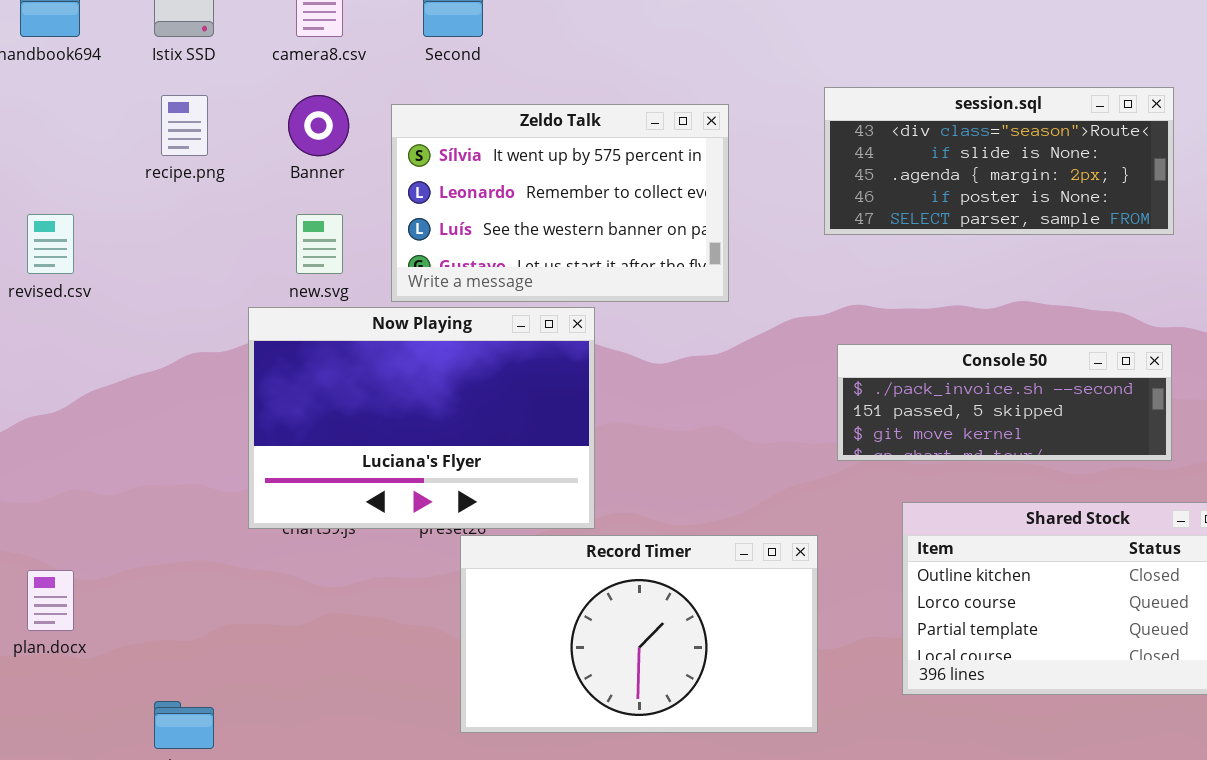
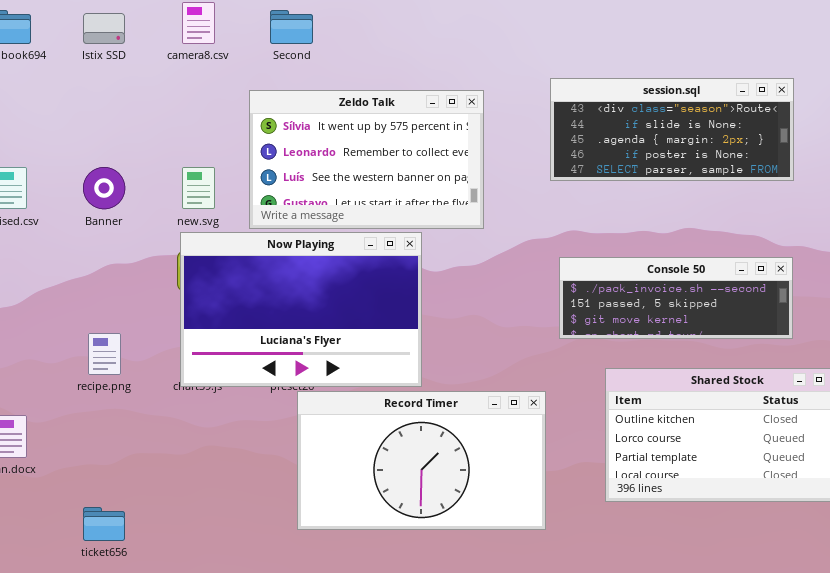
recipe.png: [161,95,208,156] -> [88,333,121,375], moved
Banner: [288,95,349,156] -> [83,167,125,209], moved
Now Playing: [248,307,595,529] -> [180,232,422,387], moved

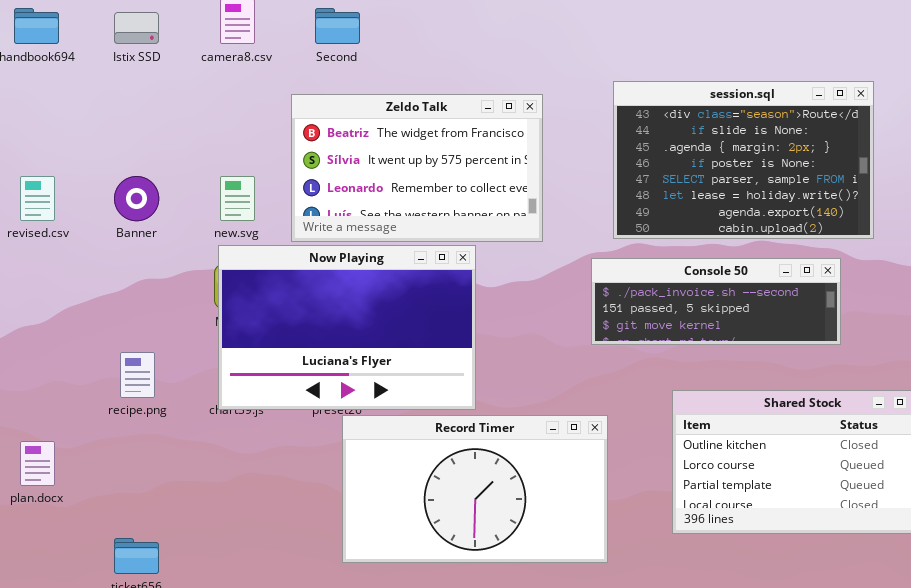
session.sql: [550,78,794,181] -> [613,81,874,239], resized
Zeldo Talk: [249,90,484,229] -> [291,94,543,242], scrolled up 1 row
Console 50: [559,257,793,339] -> [591,258,841,345], moved

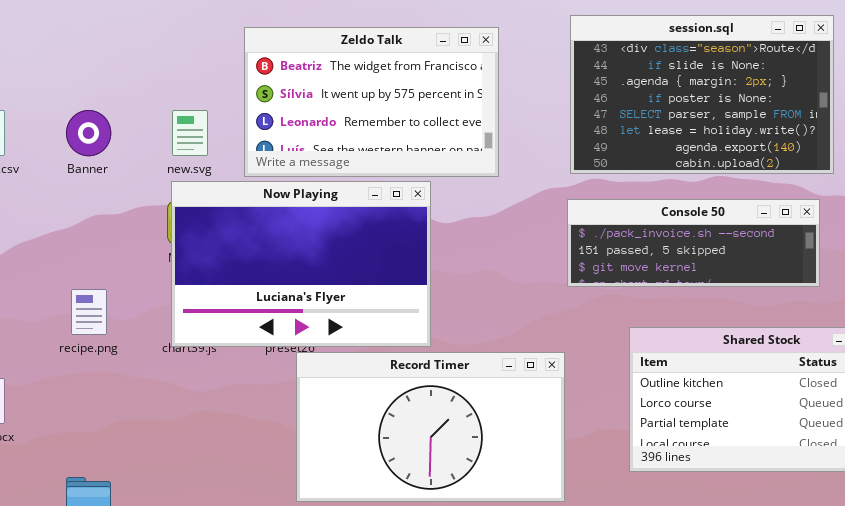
Console 50: [591,258,841,345] -> [567,199,820,287], moved

